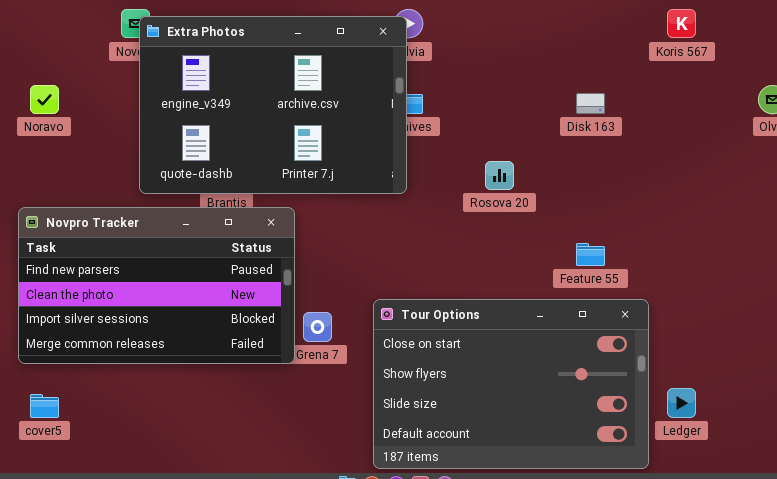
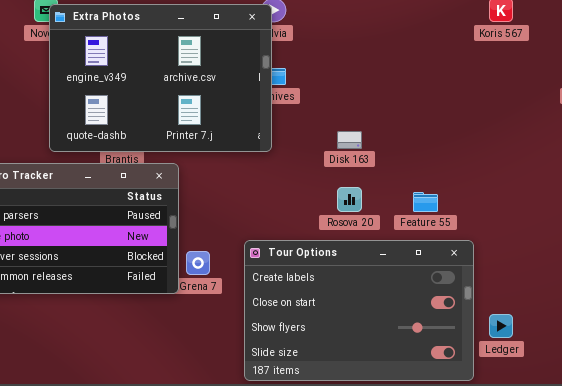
Disk 163: [576,93,605,114] -> [337,131,362,149], moved
Rosova 20: [485,161,514,190] -> [337,187,362,212], moved
Tour Options: [373,299,649,469] -> [244,240,474,381], scrolled up 1 row

